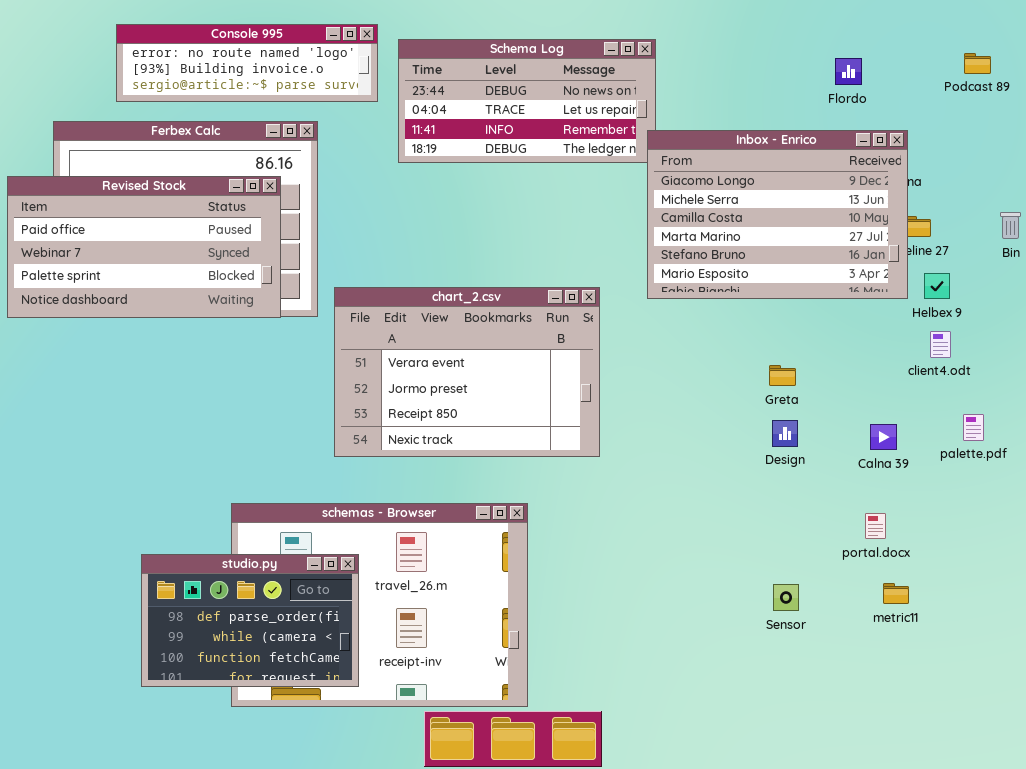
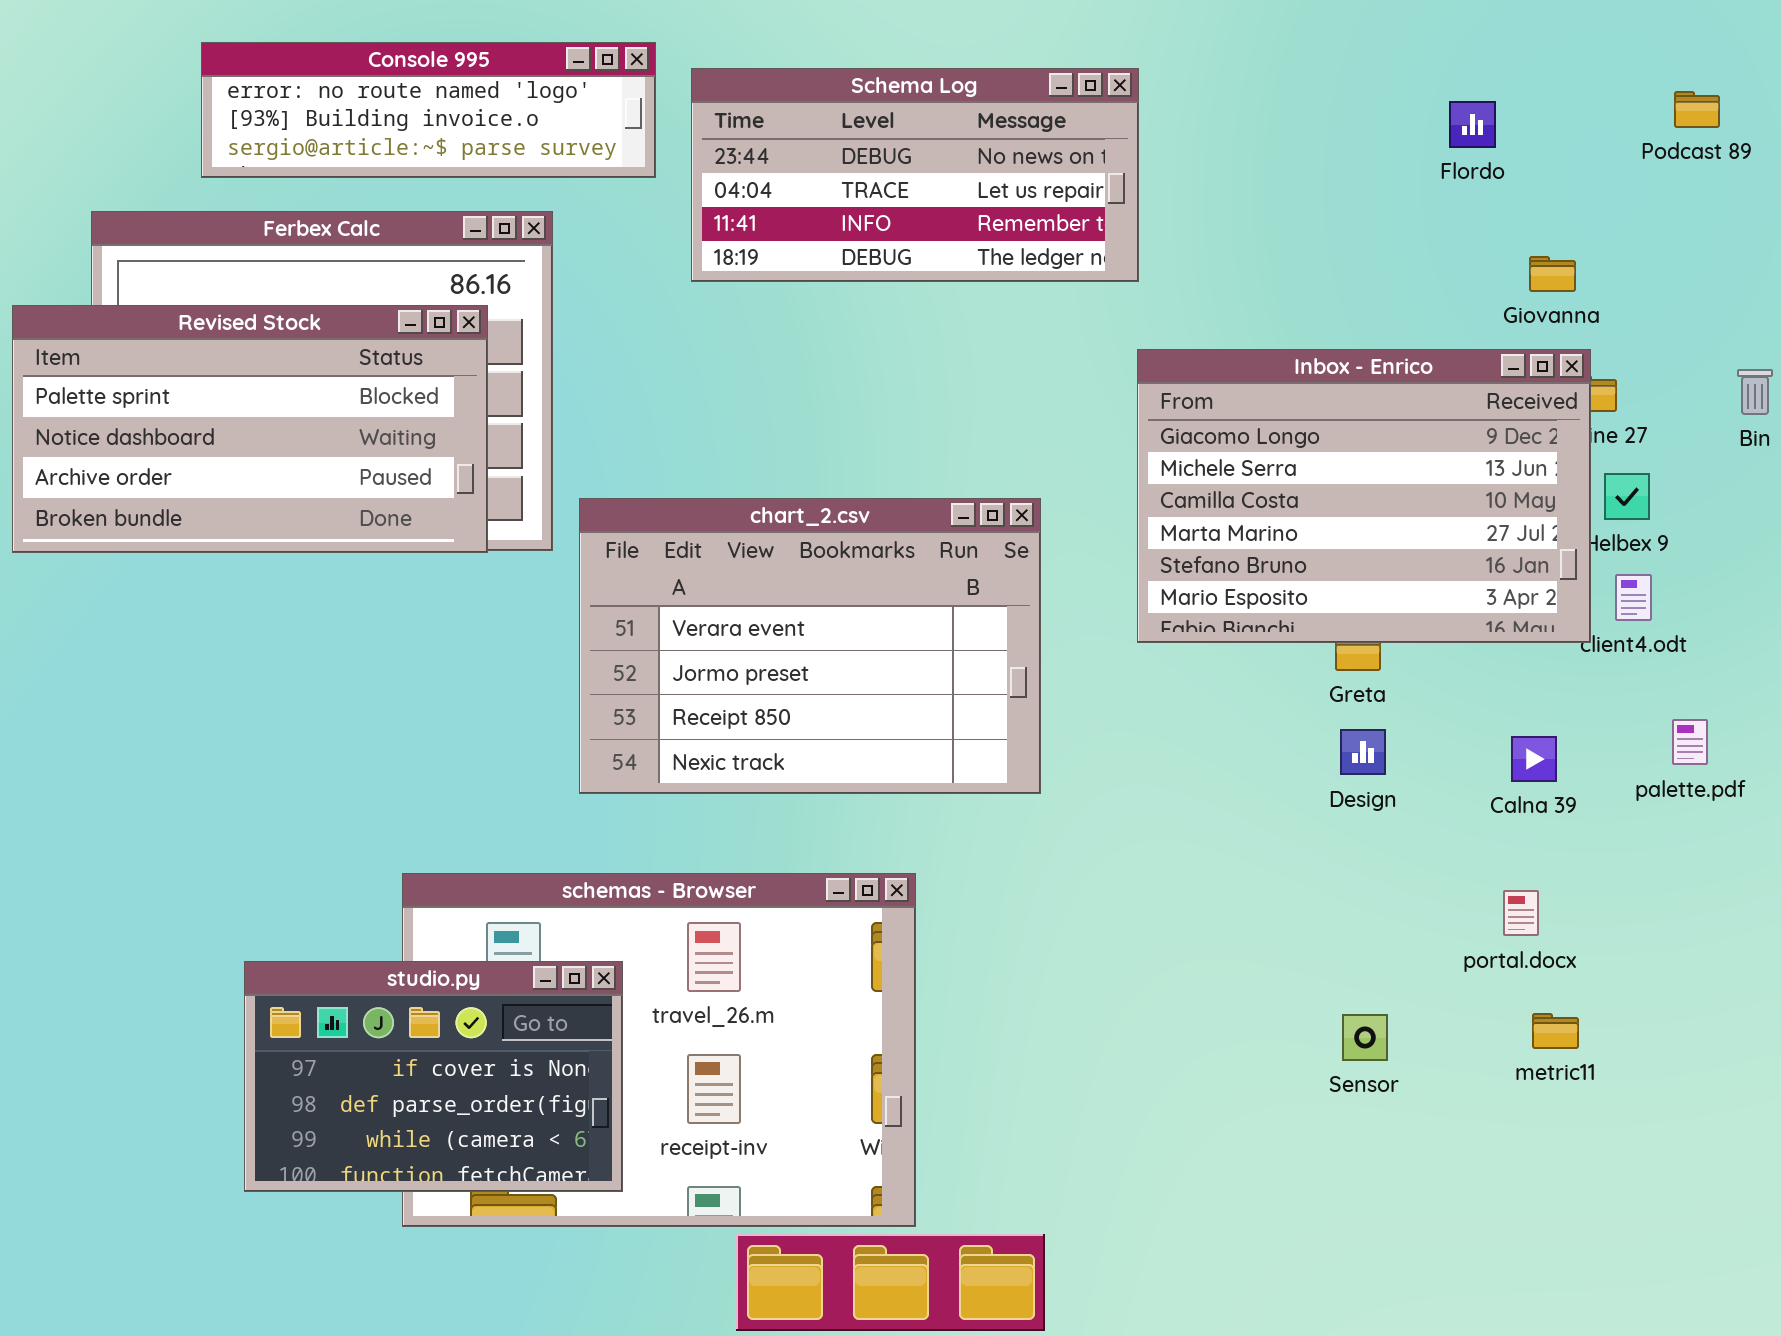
Inbox - Enrico: [647,130,908,299] -> [1137,349,1591,643], moved
Revised Stock: [7,176,281,318] -> [12,305,488,553], scrolled down 2 rows
studio.py: [141,554,359,687] -> [244,961,623,1192], scrolled up 1 row

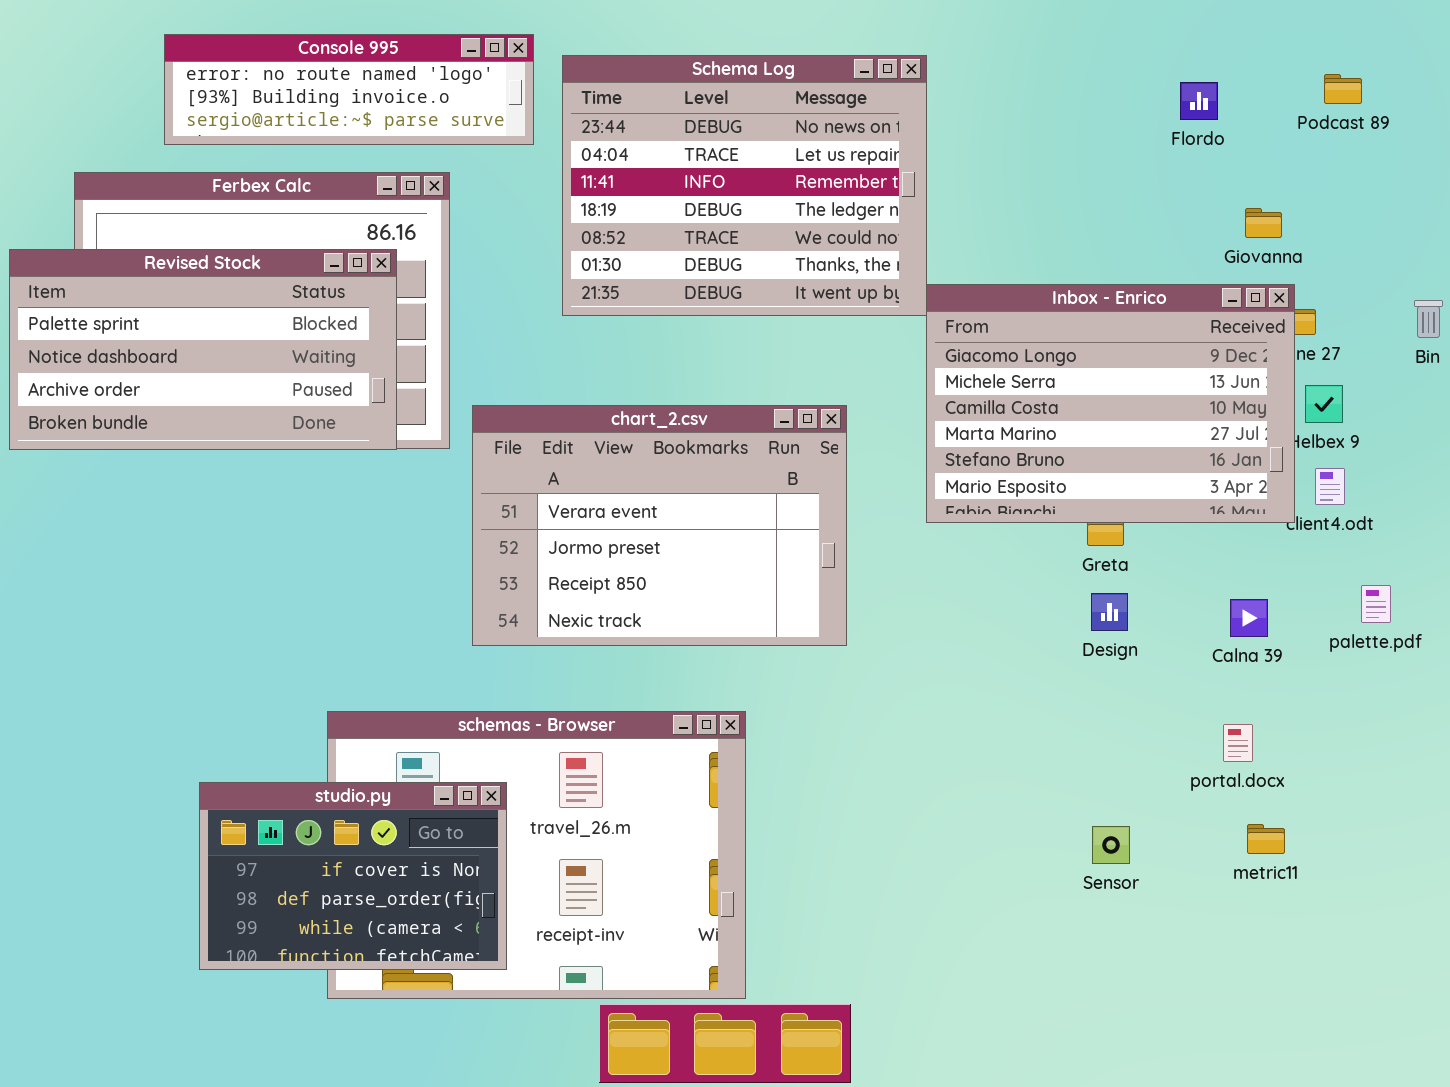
Schema Log: [691,68,1139,282] -> [562,55,927,316], resized
Podcast 89: [1674,91,1720,128] -> [1324,74,1362,104], moved

